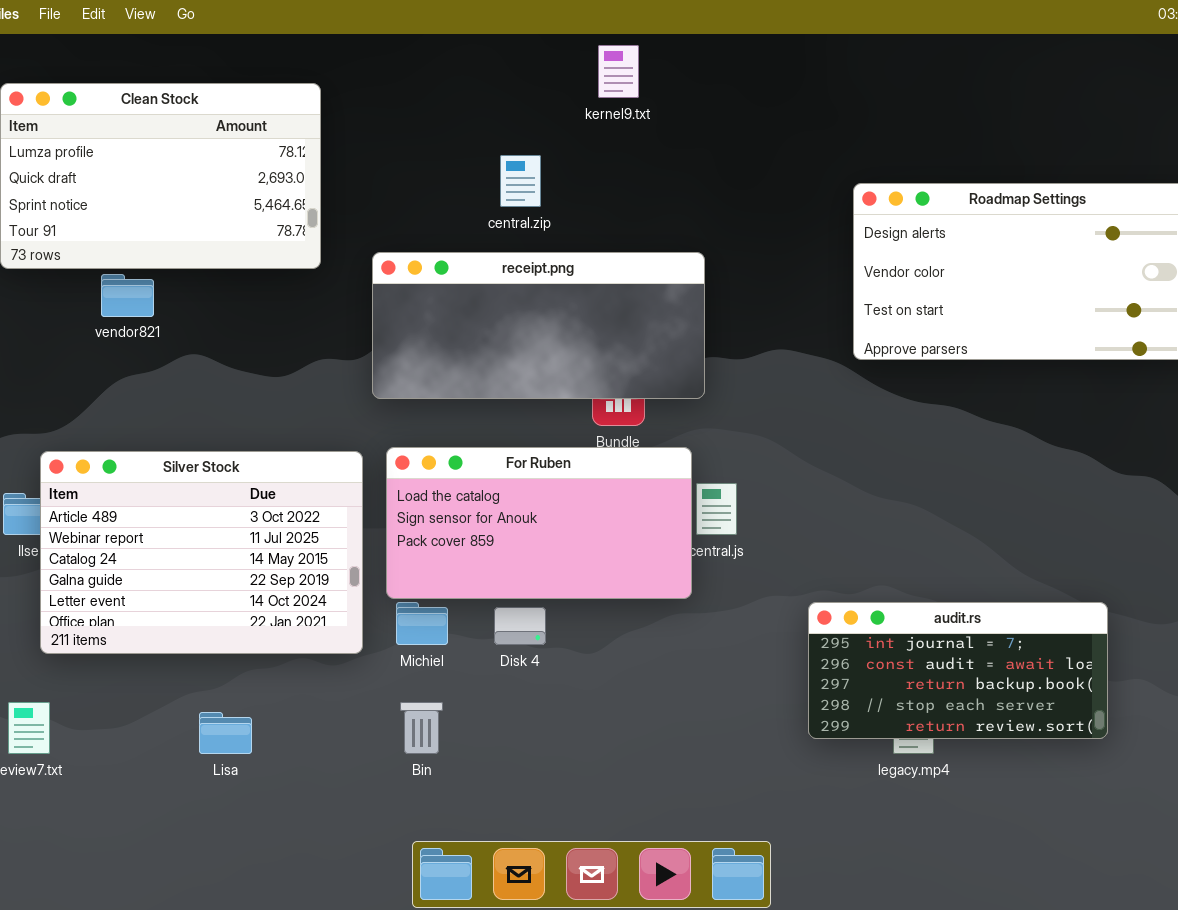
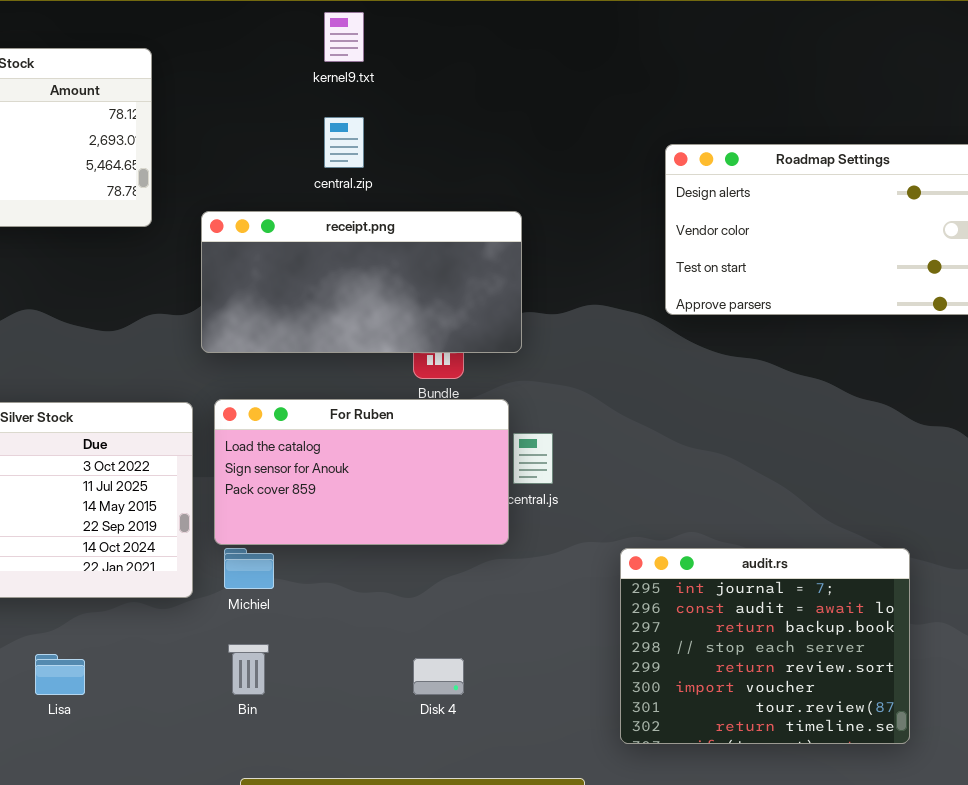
kernel9.txt: [598,45,639,98] -> [324,12,364,62], moved
audit.rs: [808,602,1108,739] -> [620,548,910,744], resized
Disk 4: [494,607,546,645] -> [413,658,464,695], moved

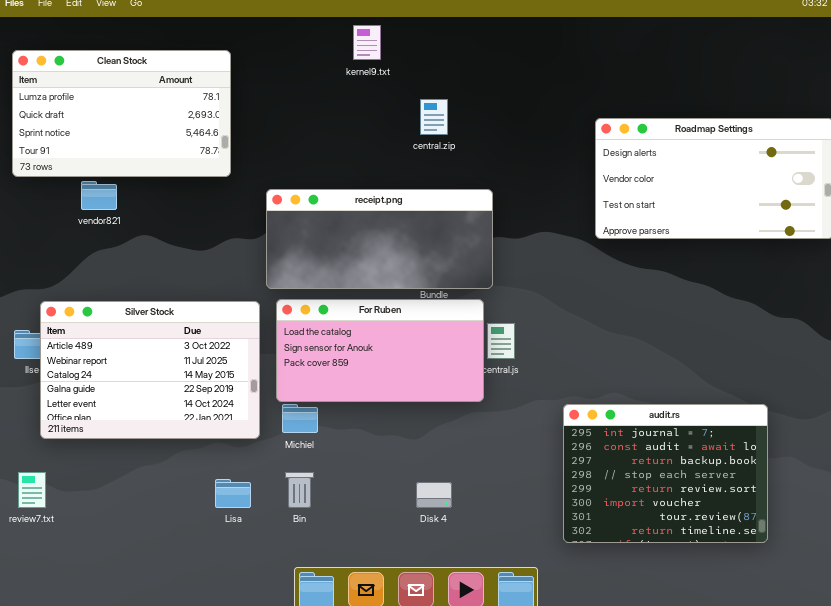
central.zip: [324,117,364,168] -> [420,99,448,135], moved
receipt.png: [201,211,522,353] -> [266,189,493,289], moved
Lisa: [35,654,85,695] -> [215,479,251,508], moved

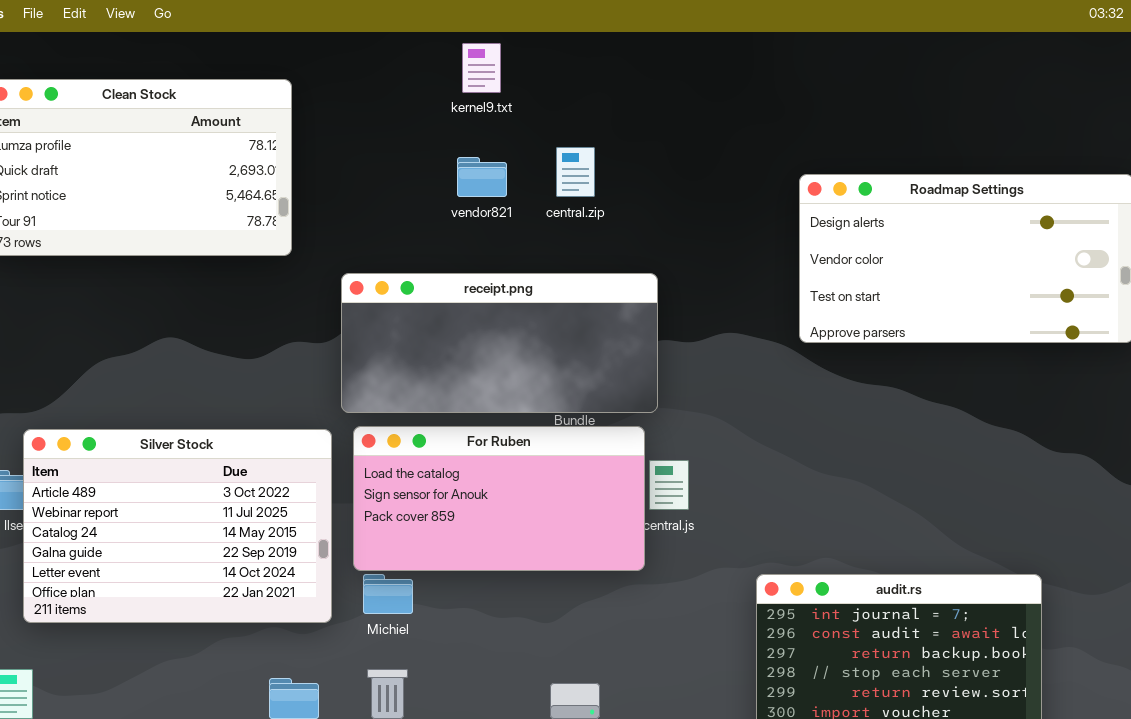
vendor821: [81,181,117,210] -> [457,157,507,197], moved

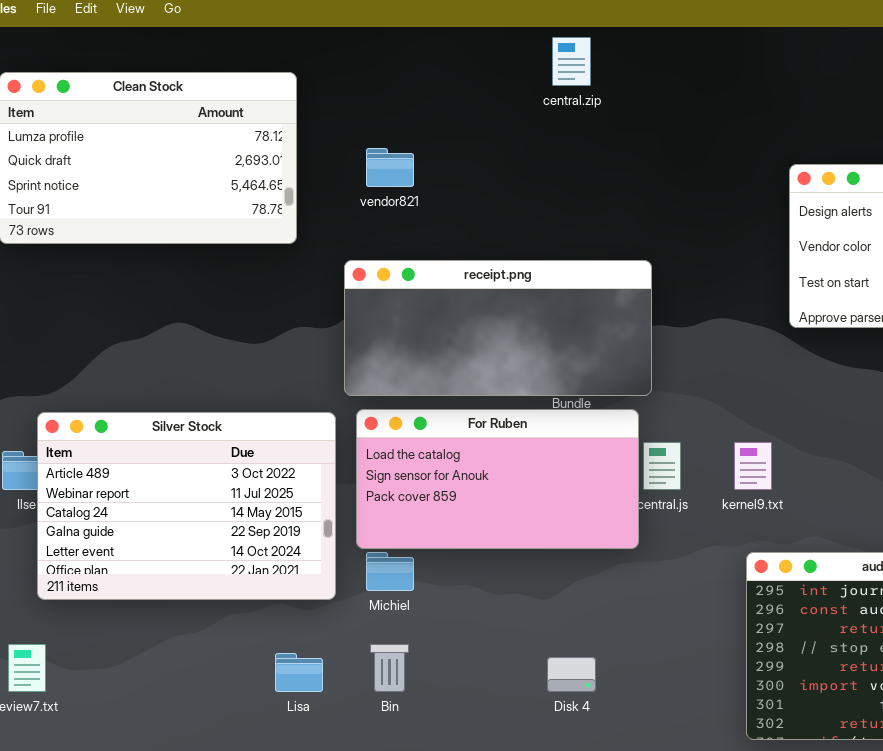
kernel9.txt: [462,43,501,93] -> [734,442,772,490], moved
central.zip: [556,147,595,197] -> [552,37,591,86], moved
vendor821: [457,157,507,197] -> [366,148,414,187], moved

